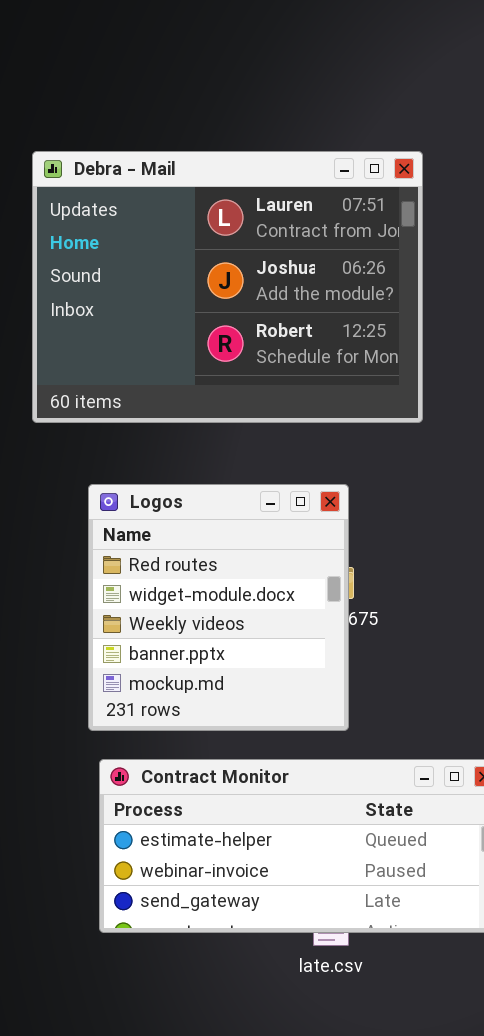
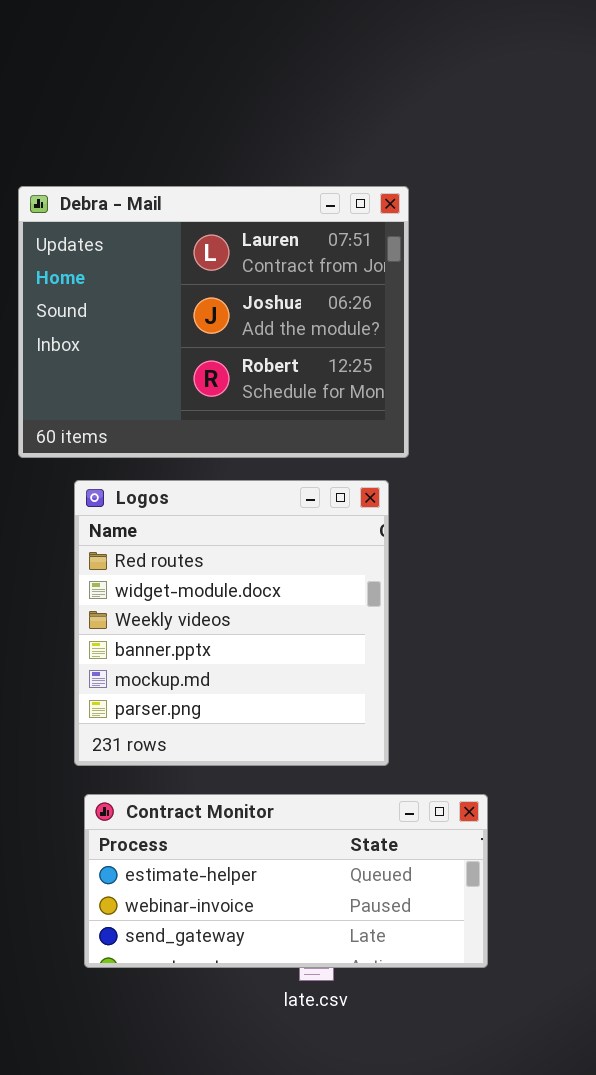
Logos: [88,484,349,731] -> [74,480,389,766], resized

